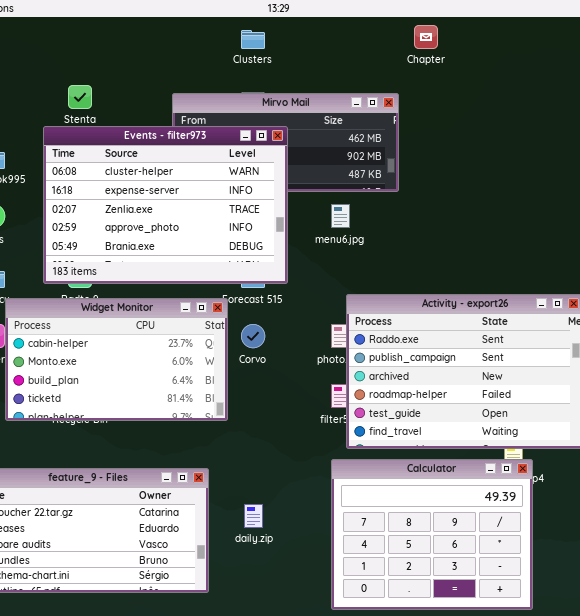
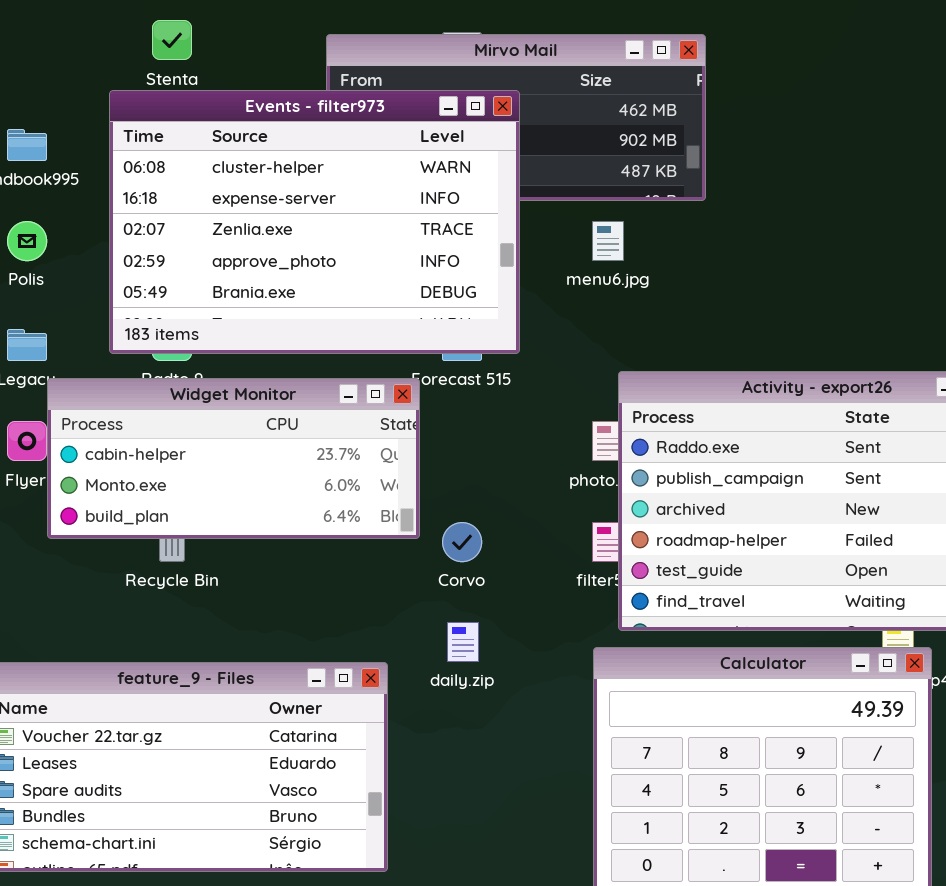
Widget Monitor: [5,298,228,421] -> [47,378,420,539], resized
Corvo: [241,324,265,348] -> [442,522,482,562], moved
daily.zip: [244,504,263,528] -> [447,622,479,662], moved

